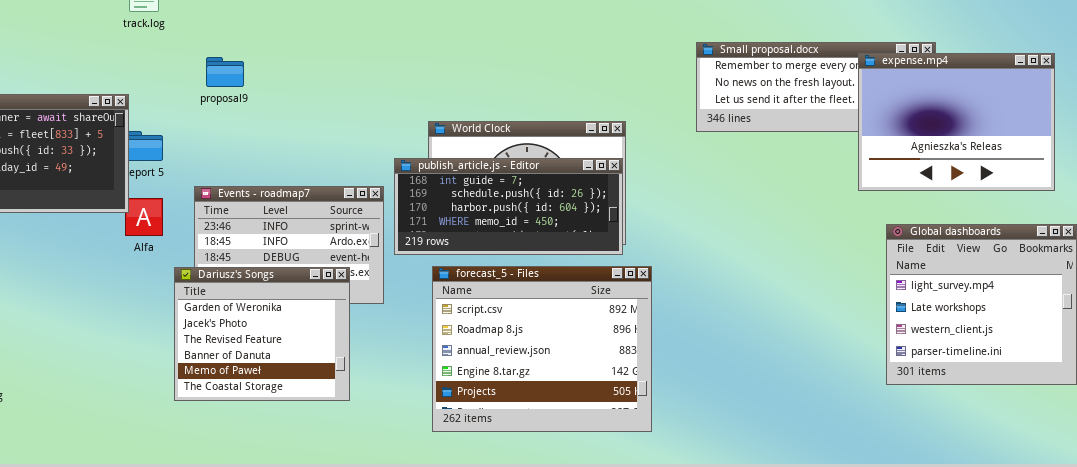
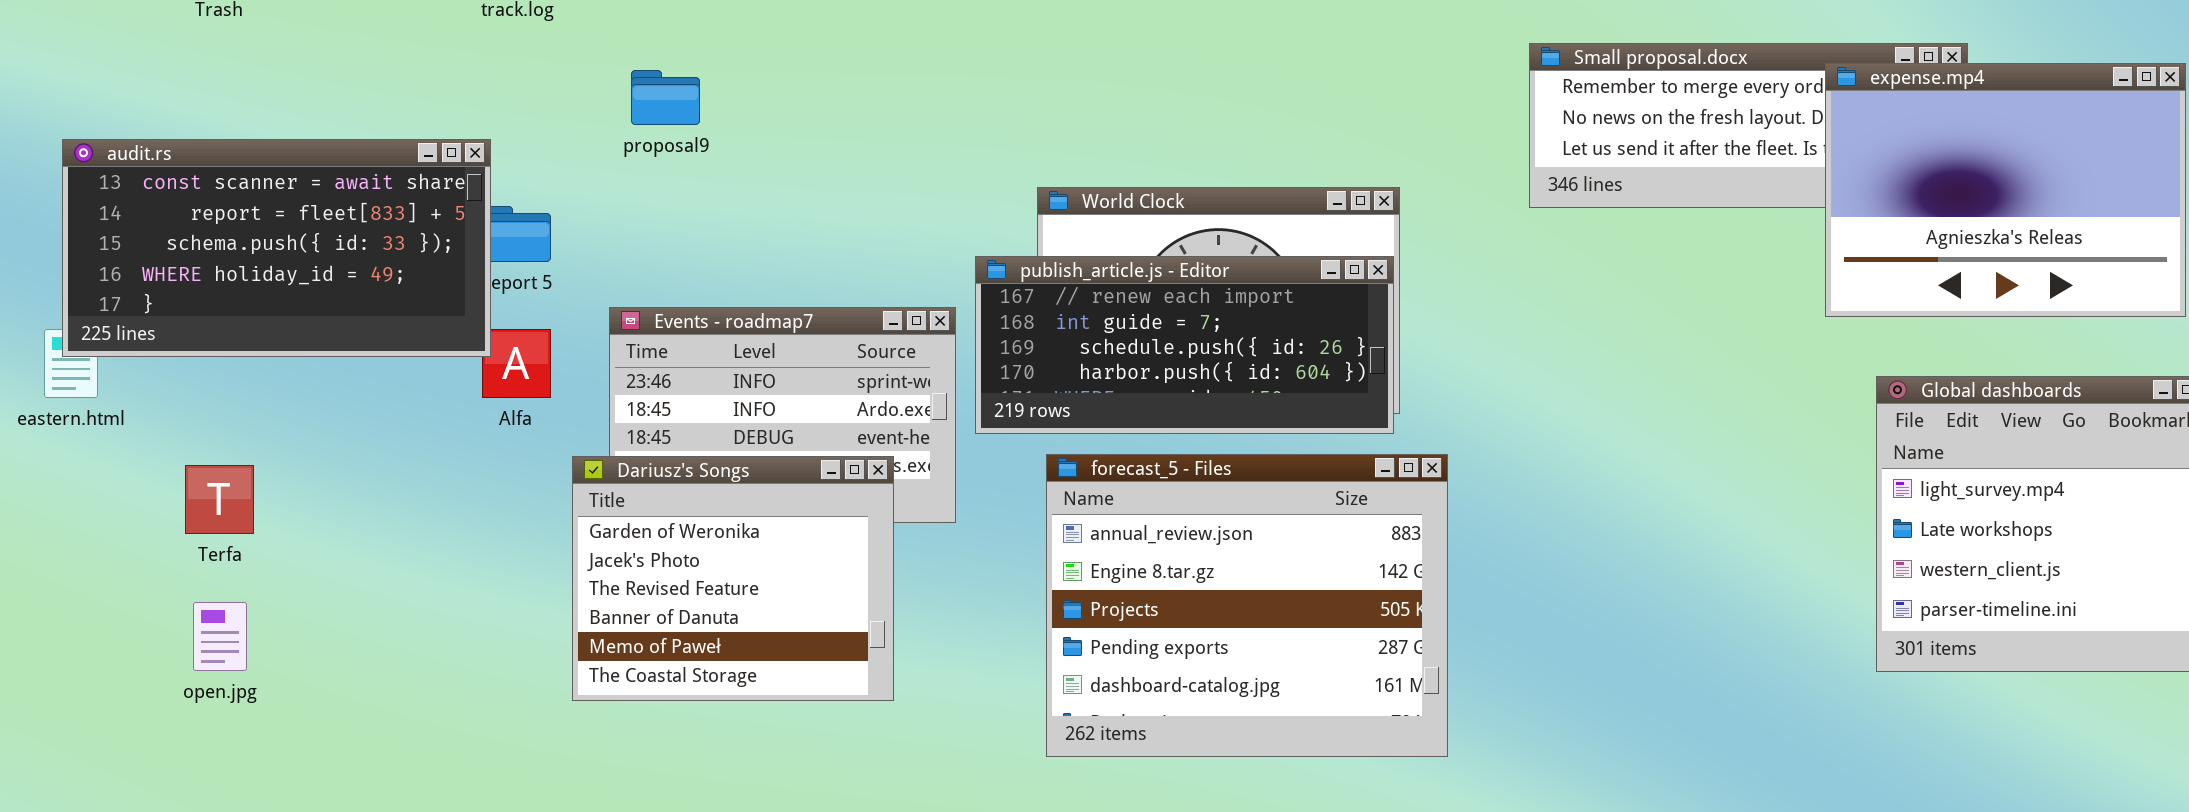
publish_article.js - Editor: [394,158,623,255] -> [975,256,1394,434], scrolled up 1 row
forecast_5 - Files: [432,266,652,432] -> [1046,454,1448,757], scrolled down 2 rows

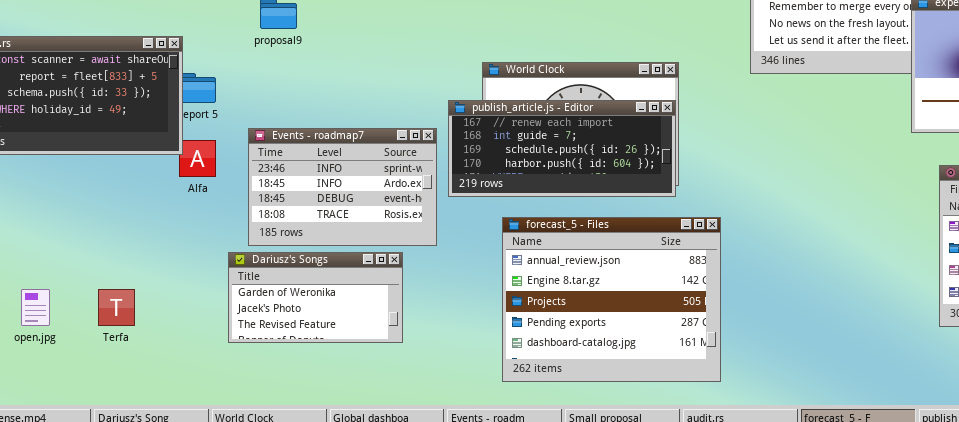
forecast_5 - Files: [1046,454,1448,757] -> [502,217,721,382], moved
Dariusz's Songs: [572,456,894,701] -> [228,252,403,343], resized
Terfa: [185,465,254,534] -> [98,289,135,326], moved

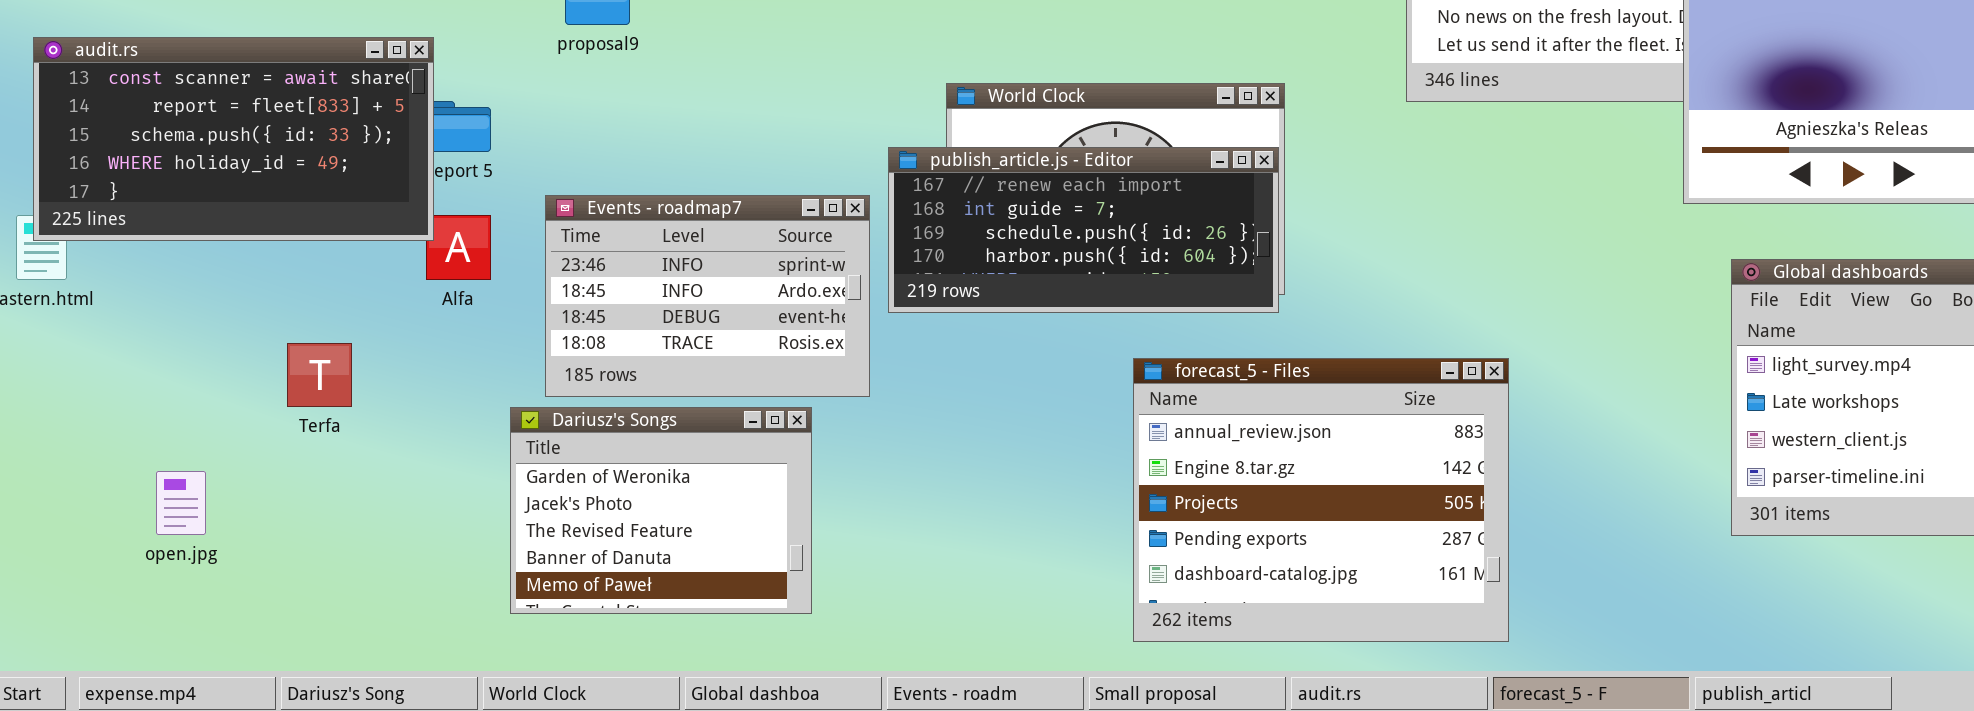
forecast_5 - Files: [502,217,721,382] -> [1133,358,1509,642], moved
Dariusz's Songs: [228,252,403,343] -> [510,407,812,614], resized
Terfa: [98,289,135,326] -> [287,343,352,407], moved

